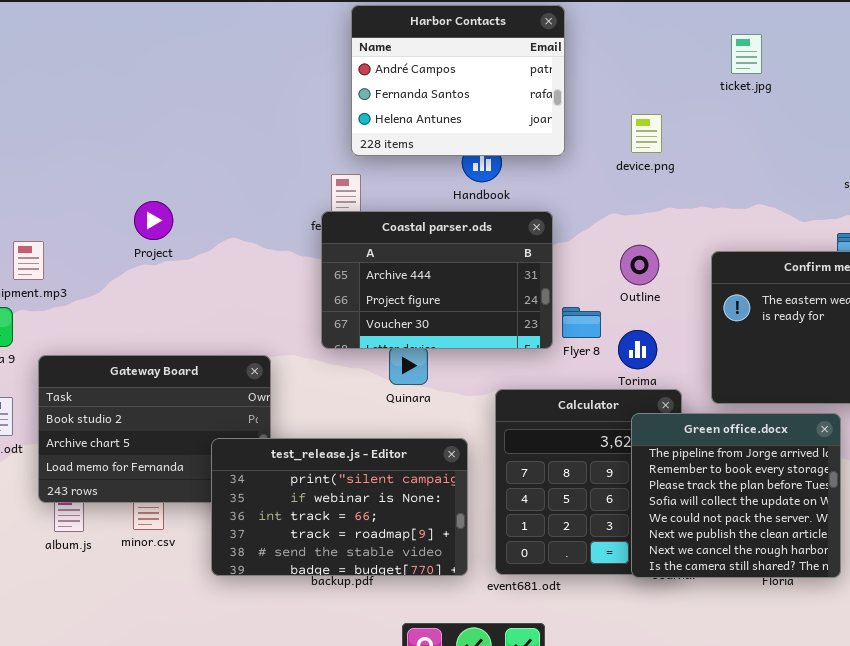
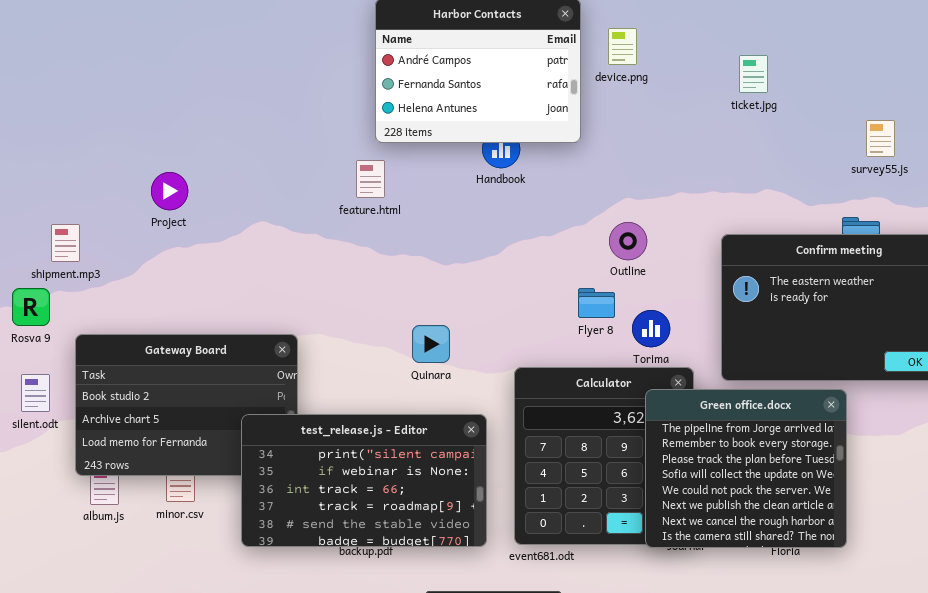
ticket.jpg: [731,34,762,74] -> [739,55,768,93], moved
device.png: [631,114,662,153] -> [608,28,637,65], moved
Project: [134,201,173,240] -> [151,172,188,210], moved
Coastal parser.ods: [321,211,553,349] -> none, closed
Outline: [620,245,659,285] -> [609,222,647,260], moved

